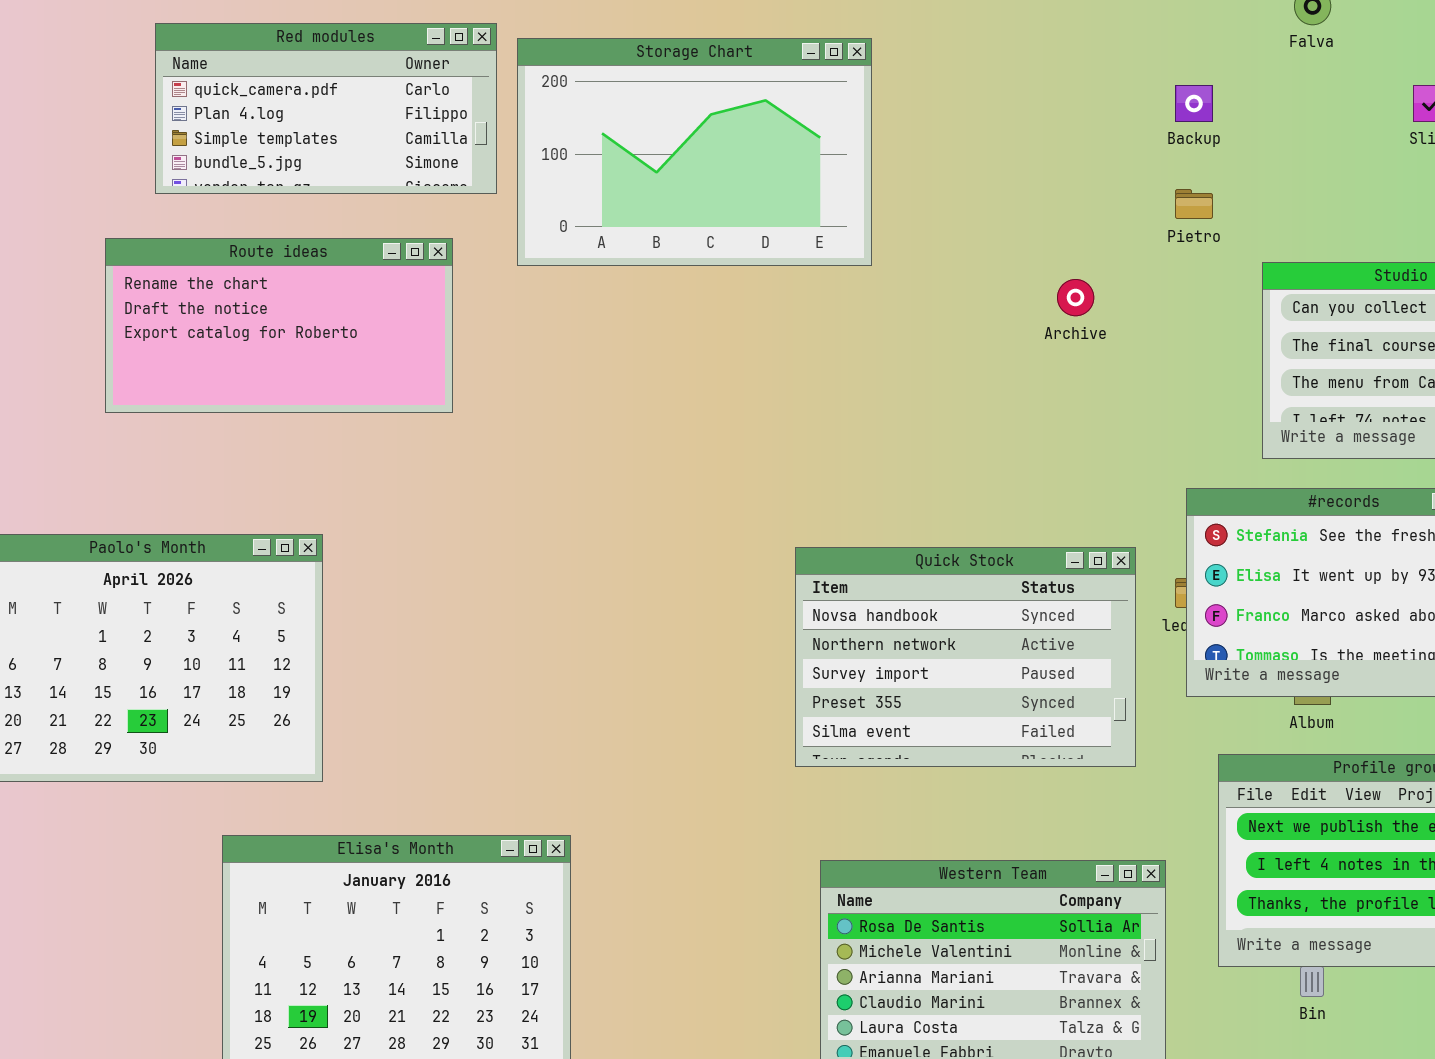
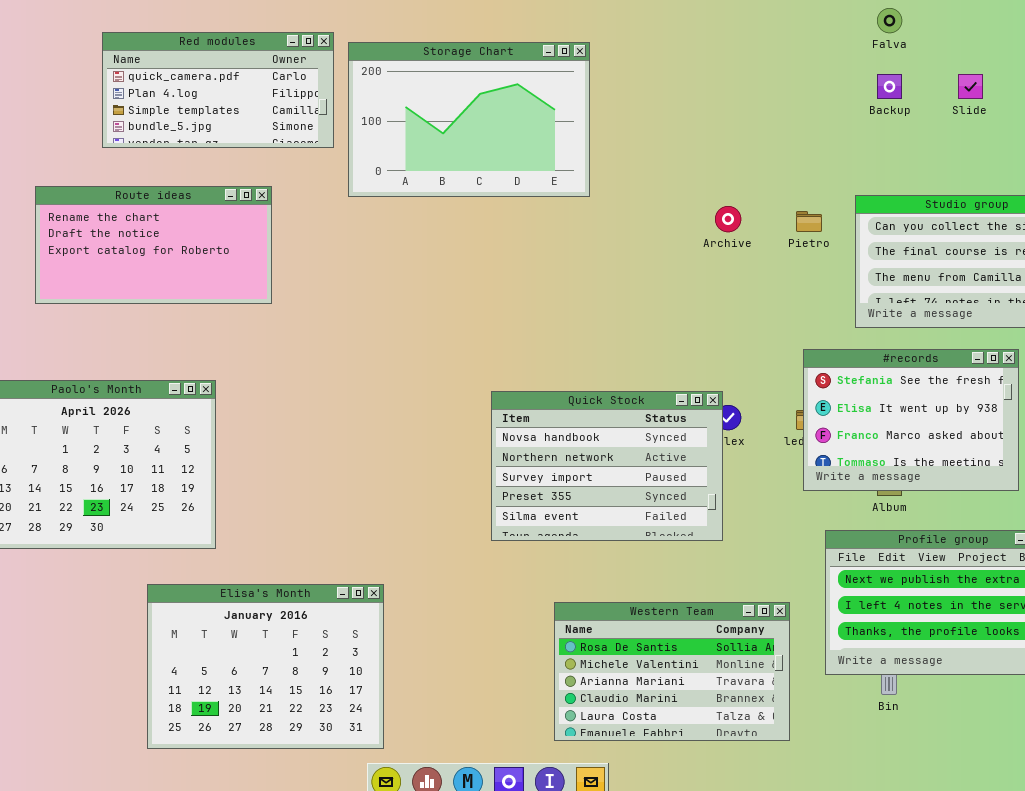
Backup: [1175,85,1213,122] -> [877,74,902,99], moved
Pietro: [1175,189,1213,219] -> [796,211,822,232], moved
Route ideas: [105,238,453,413] -> [35,186,272,304], moved
Quick Stock: [795,547,1136,767] -> [491,391,723,541], moved

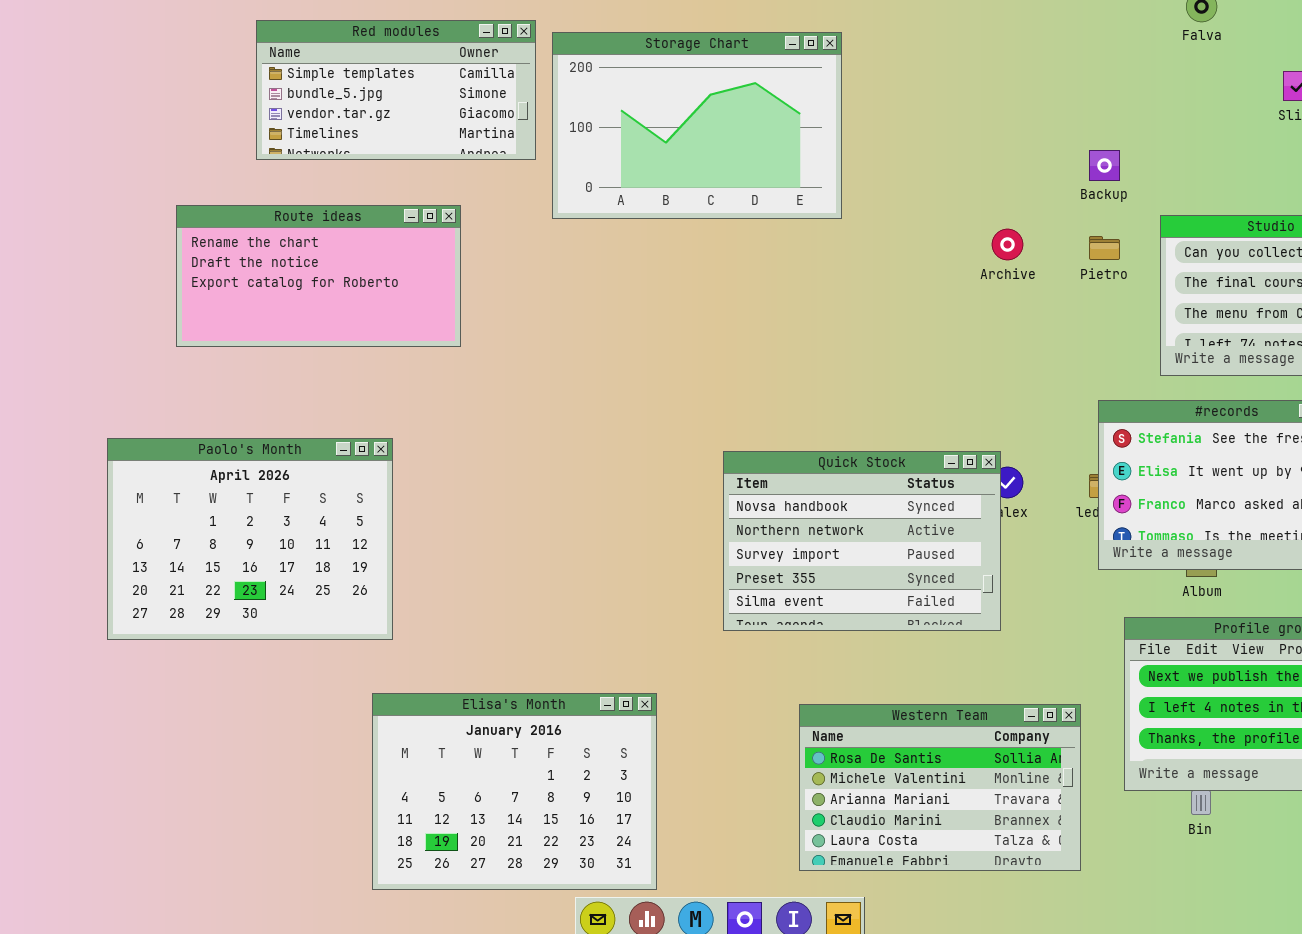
Red modules: [102,32,334,148] -> [256,20,536,160], scrolled down 2 rows
Backup: [877,74,902,99] -> [1089,150,1120,181], moved
Elisa's Month: [147,584,384,749] -> [372,693,657,890], moved

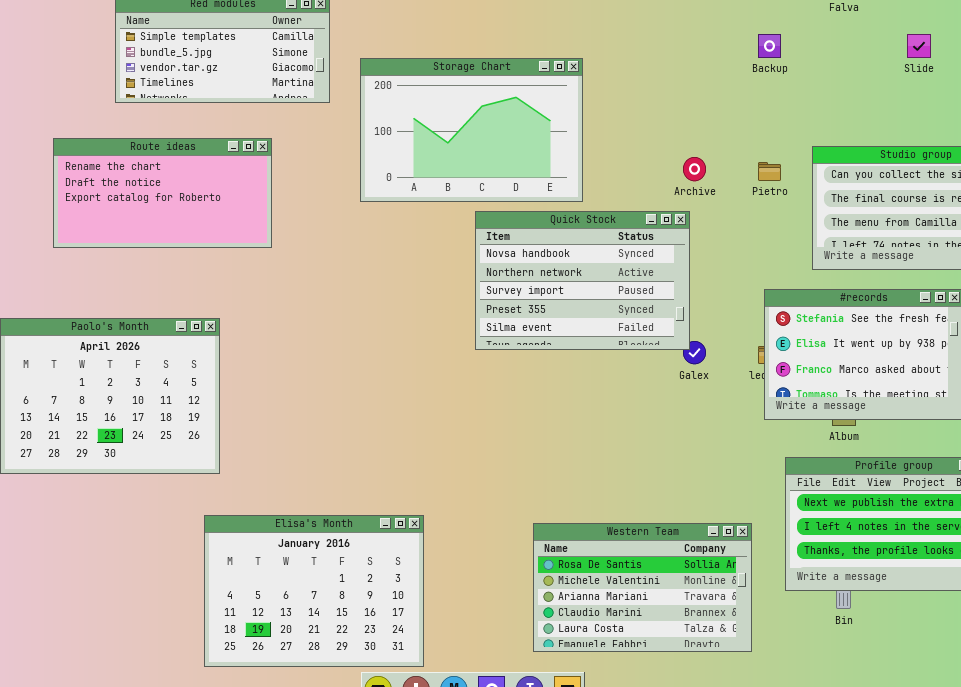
Storage Chart: [552,32,842,219] -> [360,58,583,202], moved
Backup: [1089,150,1120,181] -> [758,34,781,58], moved
Quick Stock: [723,451,1001,631] -> [475,211,690,350], moved

